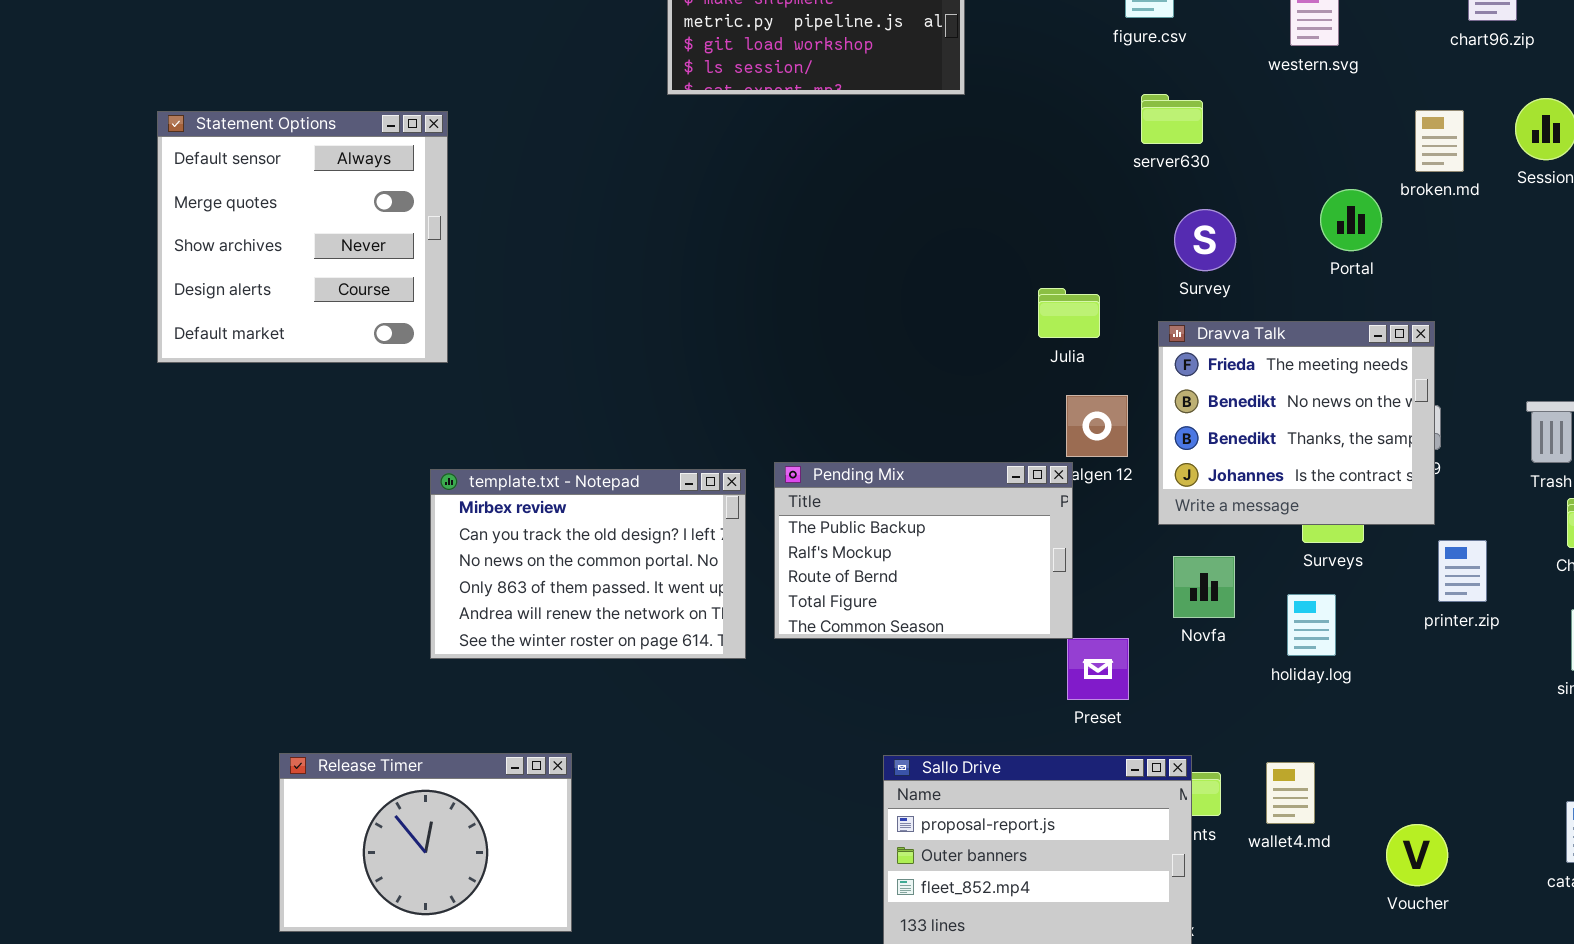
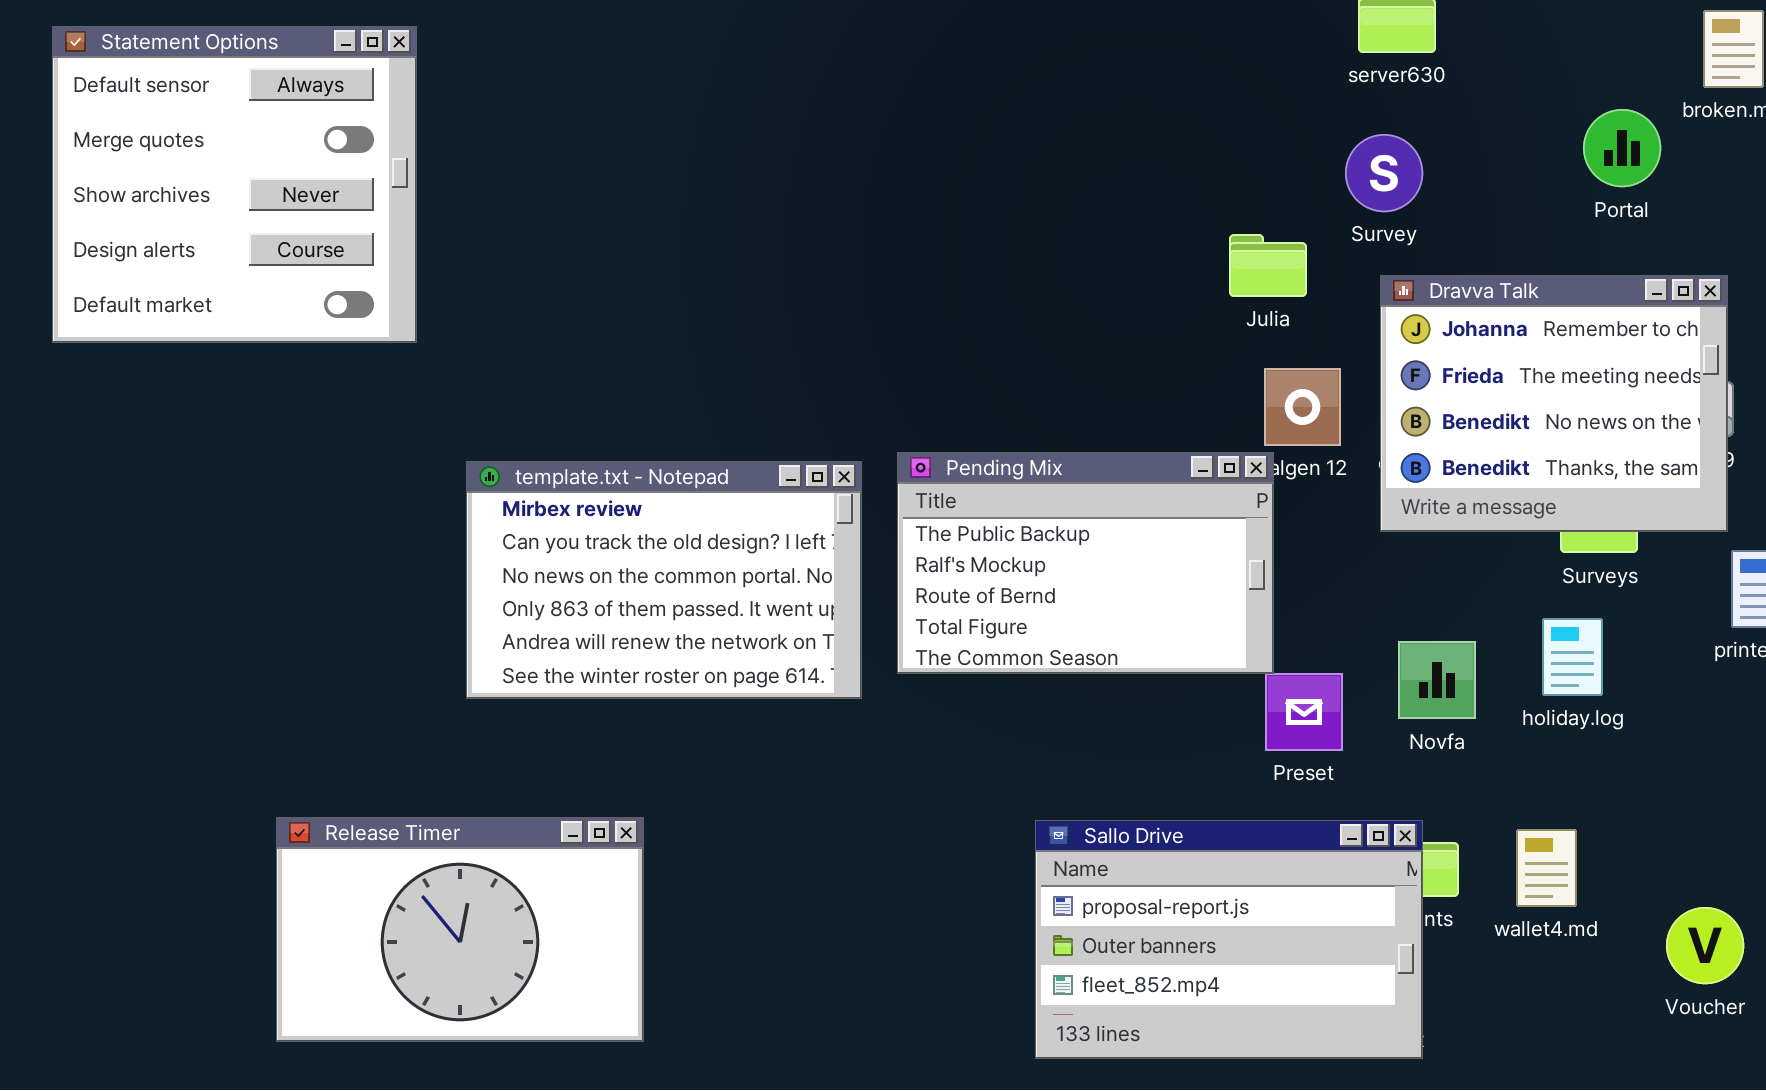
Statement Options: [157,111,448,363] -> [52,26,417,343], moved
Survey: [1174,209,1236,271] -> [1345,134,1423,212], moved
Dravva Talk: [1158,321,1435,525] -> [1380,275,1728,532], scrolled up 1 row
Novfa: [1173,556,1235,618] -> [1398,641,1476,719], moved

